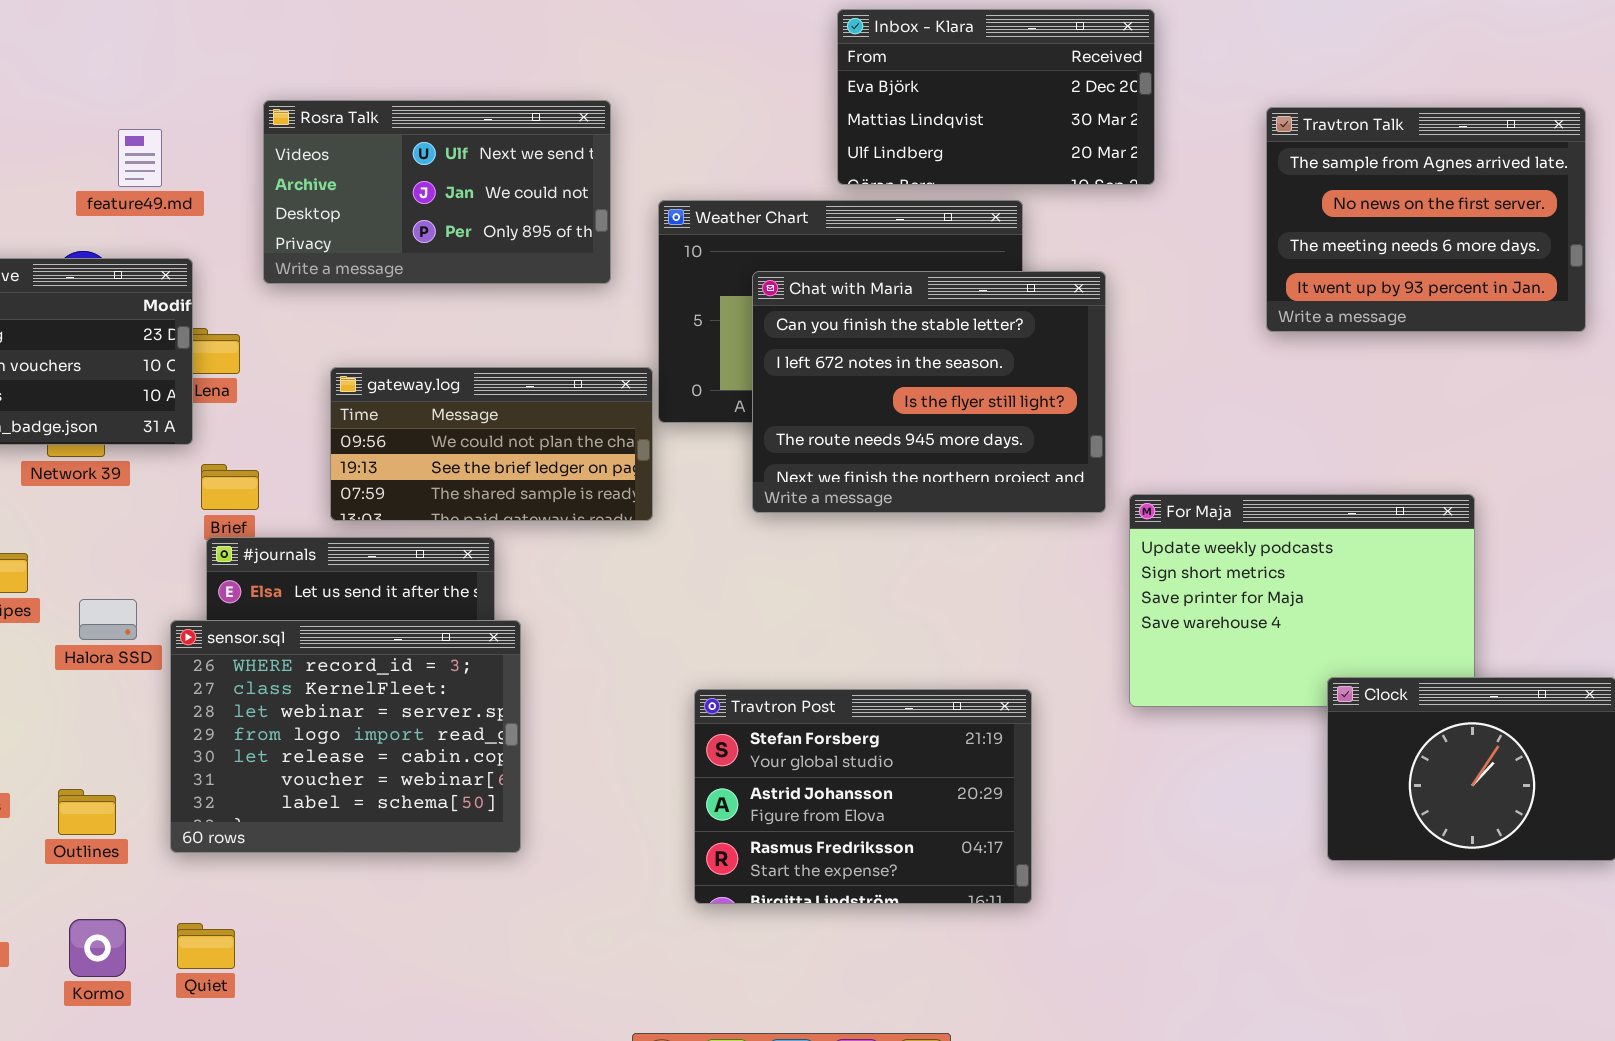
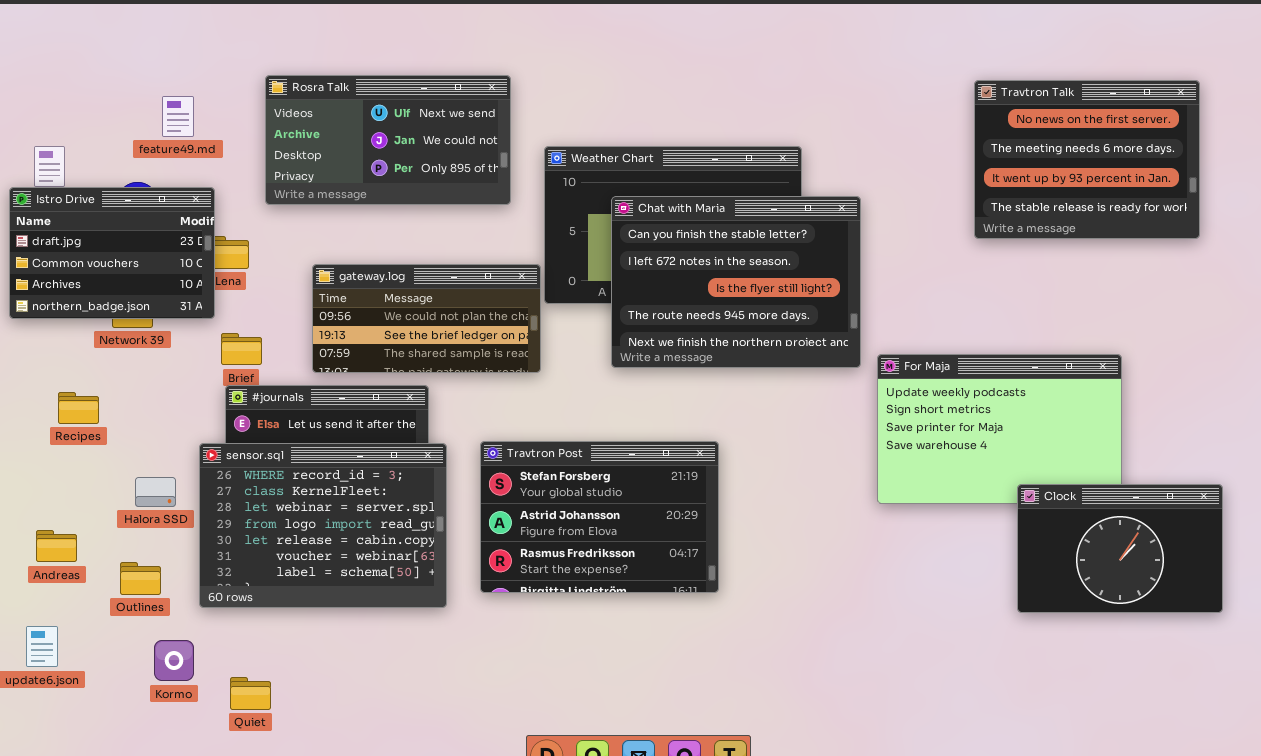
Inbox - Klara: [837,9,1155,185] -> none, closed
Travtron Talk: [1266,107,1586,332] -> [974,80,1200,239], scrolled down 1 row
Halora SSD: [79,599,137,640] -> [135,477,176,507], moved
Travtron Post: [694,689,1032,904] -> [480,441,719,593], moved
Kormo: [69,919,126,977] -> [154,640,194,681], moved
Quiet: [177,923,235,969] -> [230,677,271,710], moved

